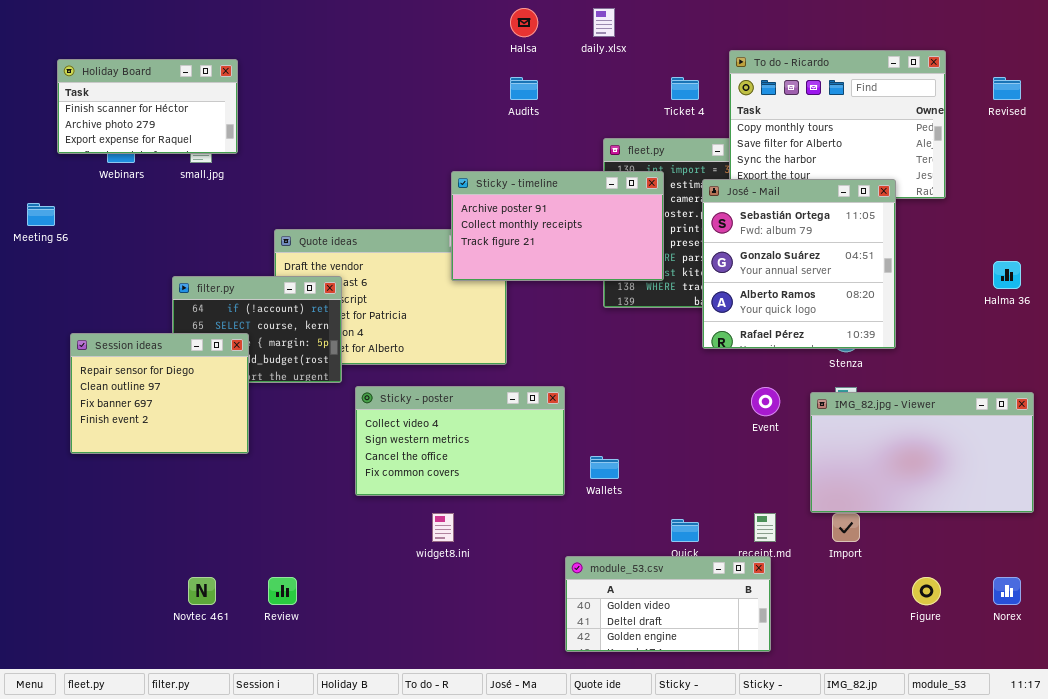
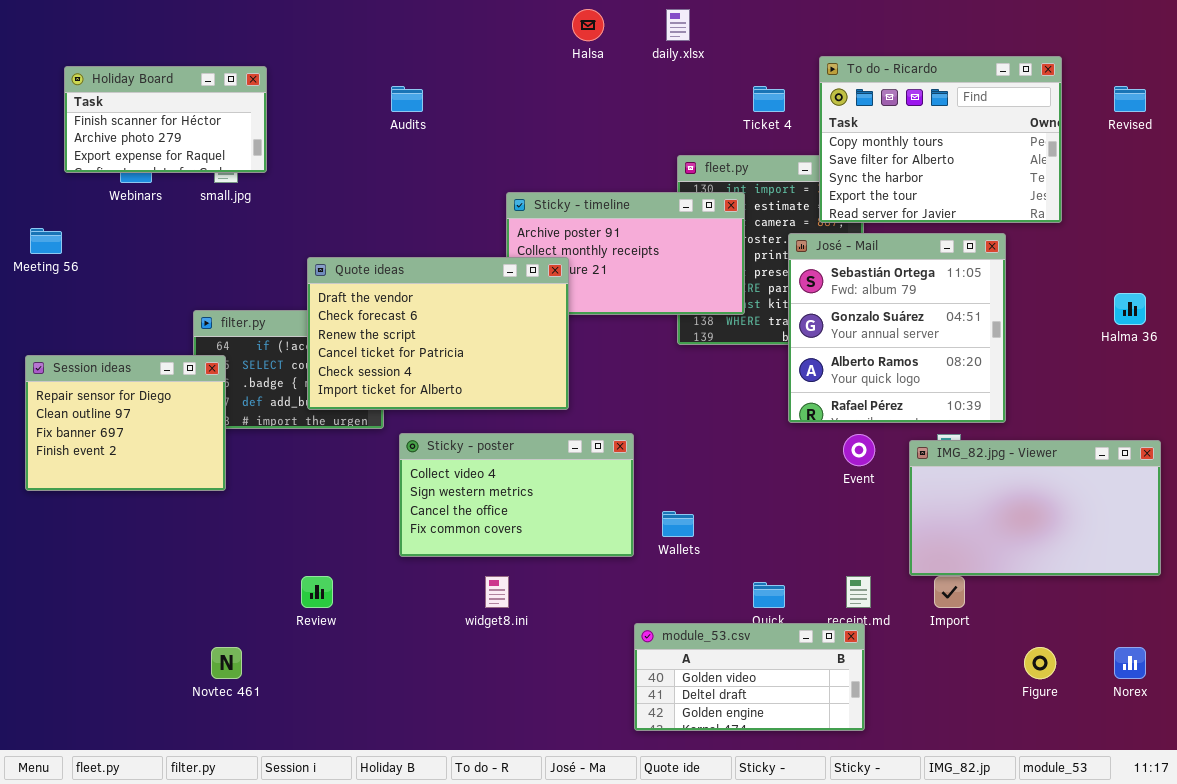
Audits: [510,77,538,100] -> [391,86,423,112], moved
José - Mail: [702,179,896,349] -> [788,233,1006,423], moved
Quote ideas: [274,229,507,365] -> [307,257,569,410], raised
Session ideas: [70,333,249,454] -> [25,355,226,491], moved
Review: [268,577,297,605] -> [301,576,333,608], moved

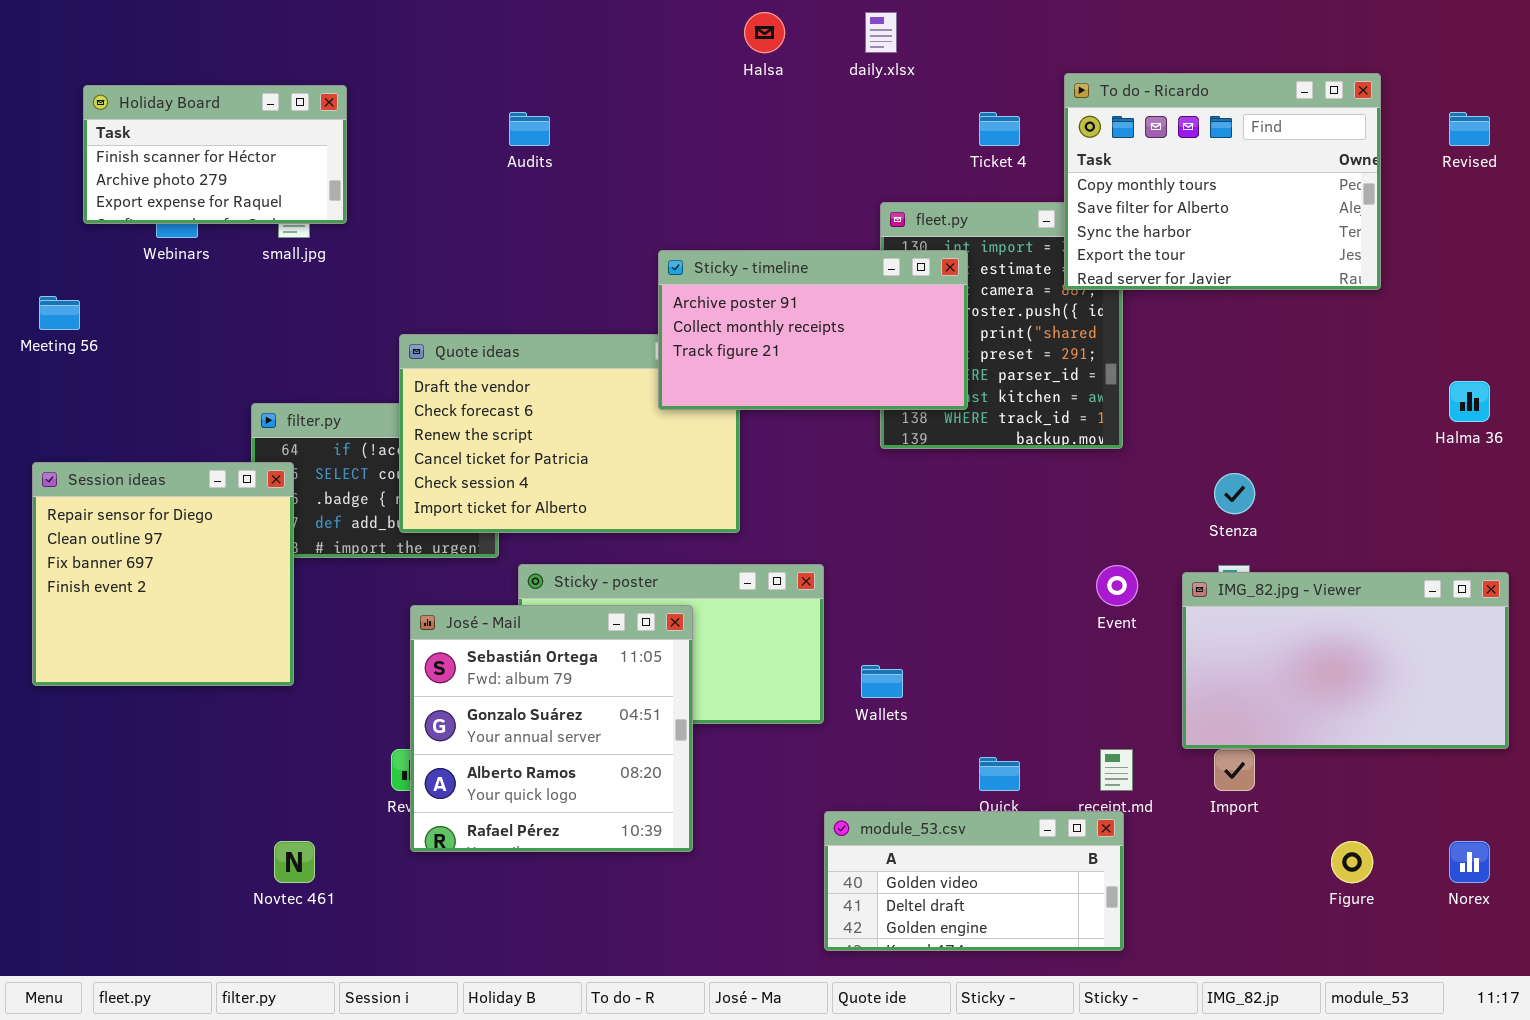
Sticky - timeline: [506,192,745,315] -> [658,250,968,410], raised
José - Mail: [788,233,1006,423] -> [410,605,693,852], moved
Session ideas: [25,355,226,491] -> [32,462,294,686], resized

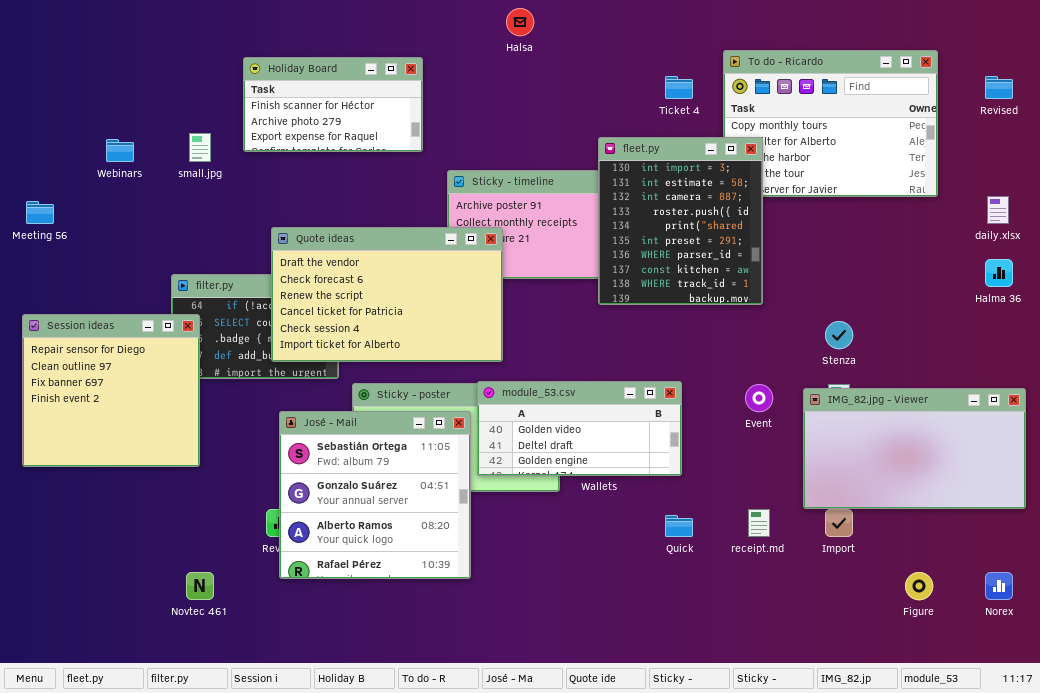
daily.xlsx: [865,12,897,53] -> [987,196,1009,224], moved
Holiday Board: [83,85,347,224] -> [243,57,423,152], moved
fleet.py: [880,202,1123,449] -> [598,137,763,305], raised
Quote ideas: [399,334,740,533] -> [271,227,503,362], raised
module_53.csv: [824,811,1124,951] -> [477,381,682,476], moved

